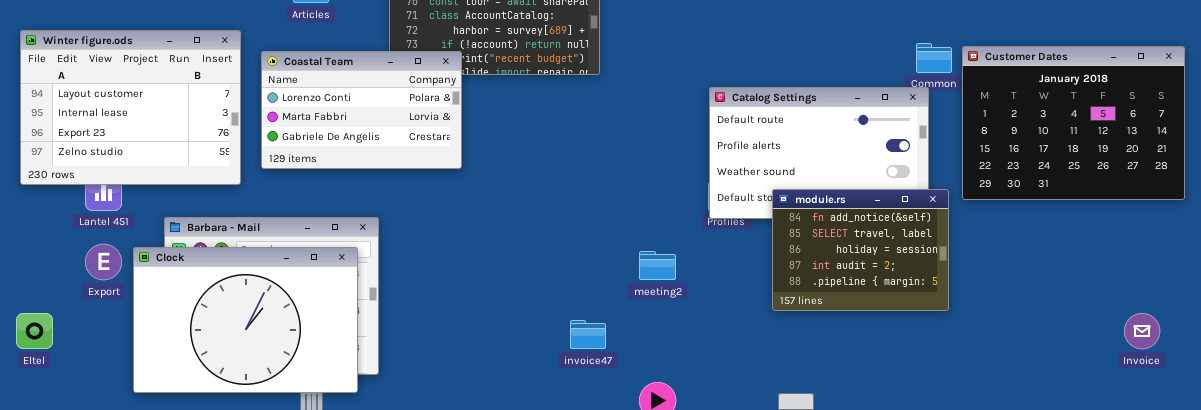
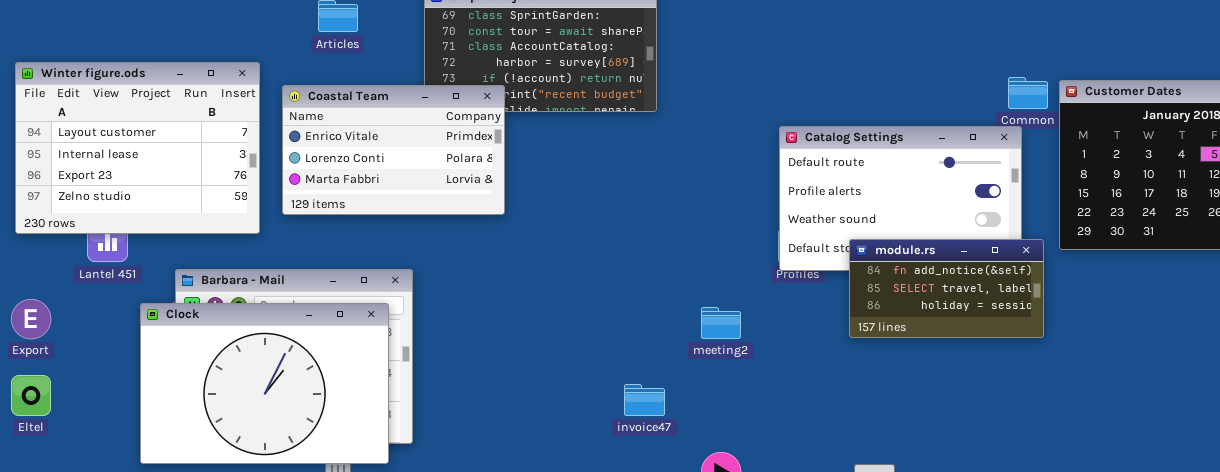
Coastal Team: [261,51,462,169] -> [282,85,505,215], scrolled up 1 row
module.rs: [772,189,949,311] -> [849,239,1044,338], resized
Export: [85,244,122,280] -> [11,299,51,339], moved

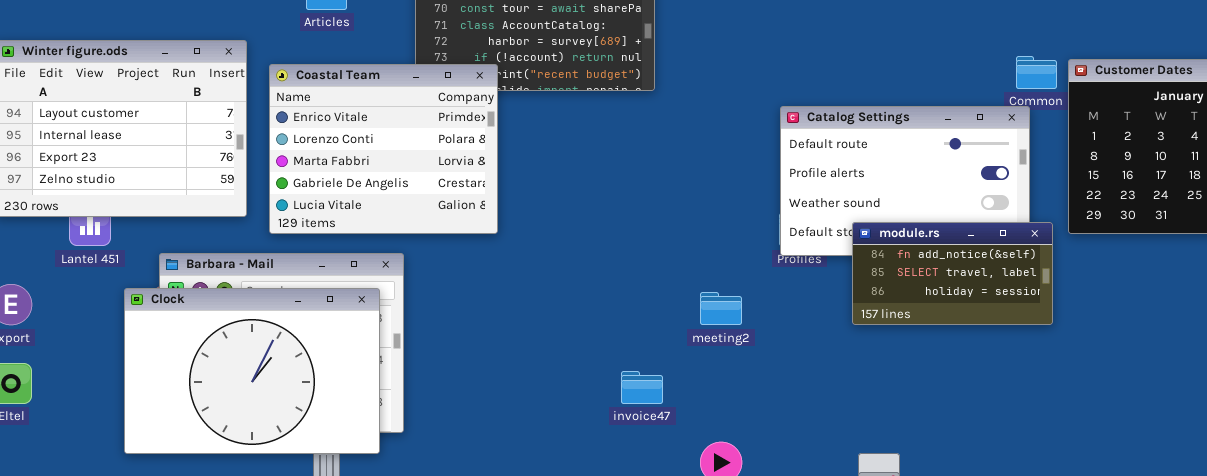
Coastal Team: [282,85,505,215] -> [269,64,498,234], resized

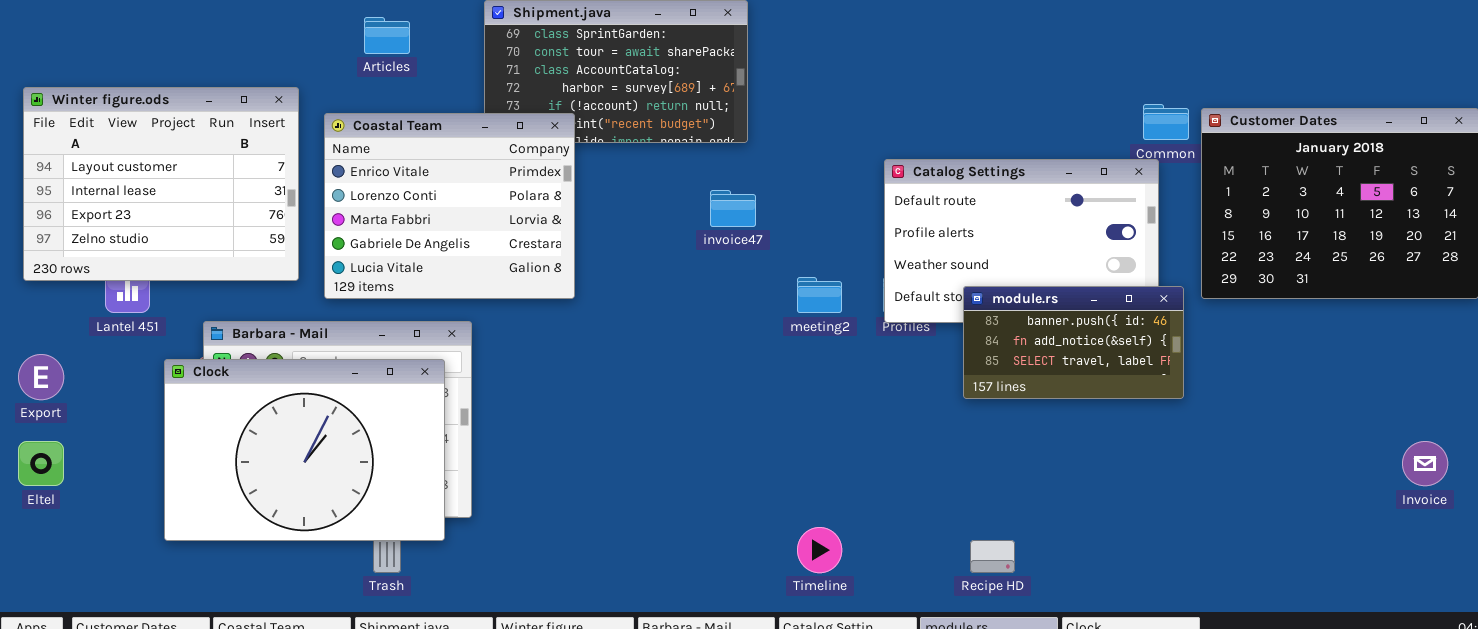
module.rs: [852,222,1053,325] -> [963,286,1184,399], scrolled up 1 row
meeting2: [700,292,742,325] -> [797,277,842,313], moved
invoice47: [621,371,663,404] -> [710,190,756,227], moved

